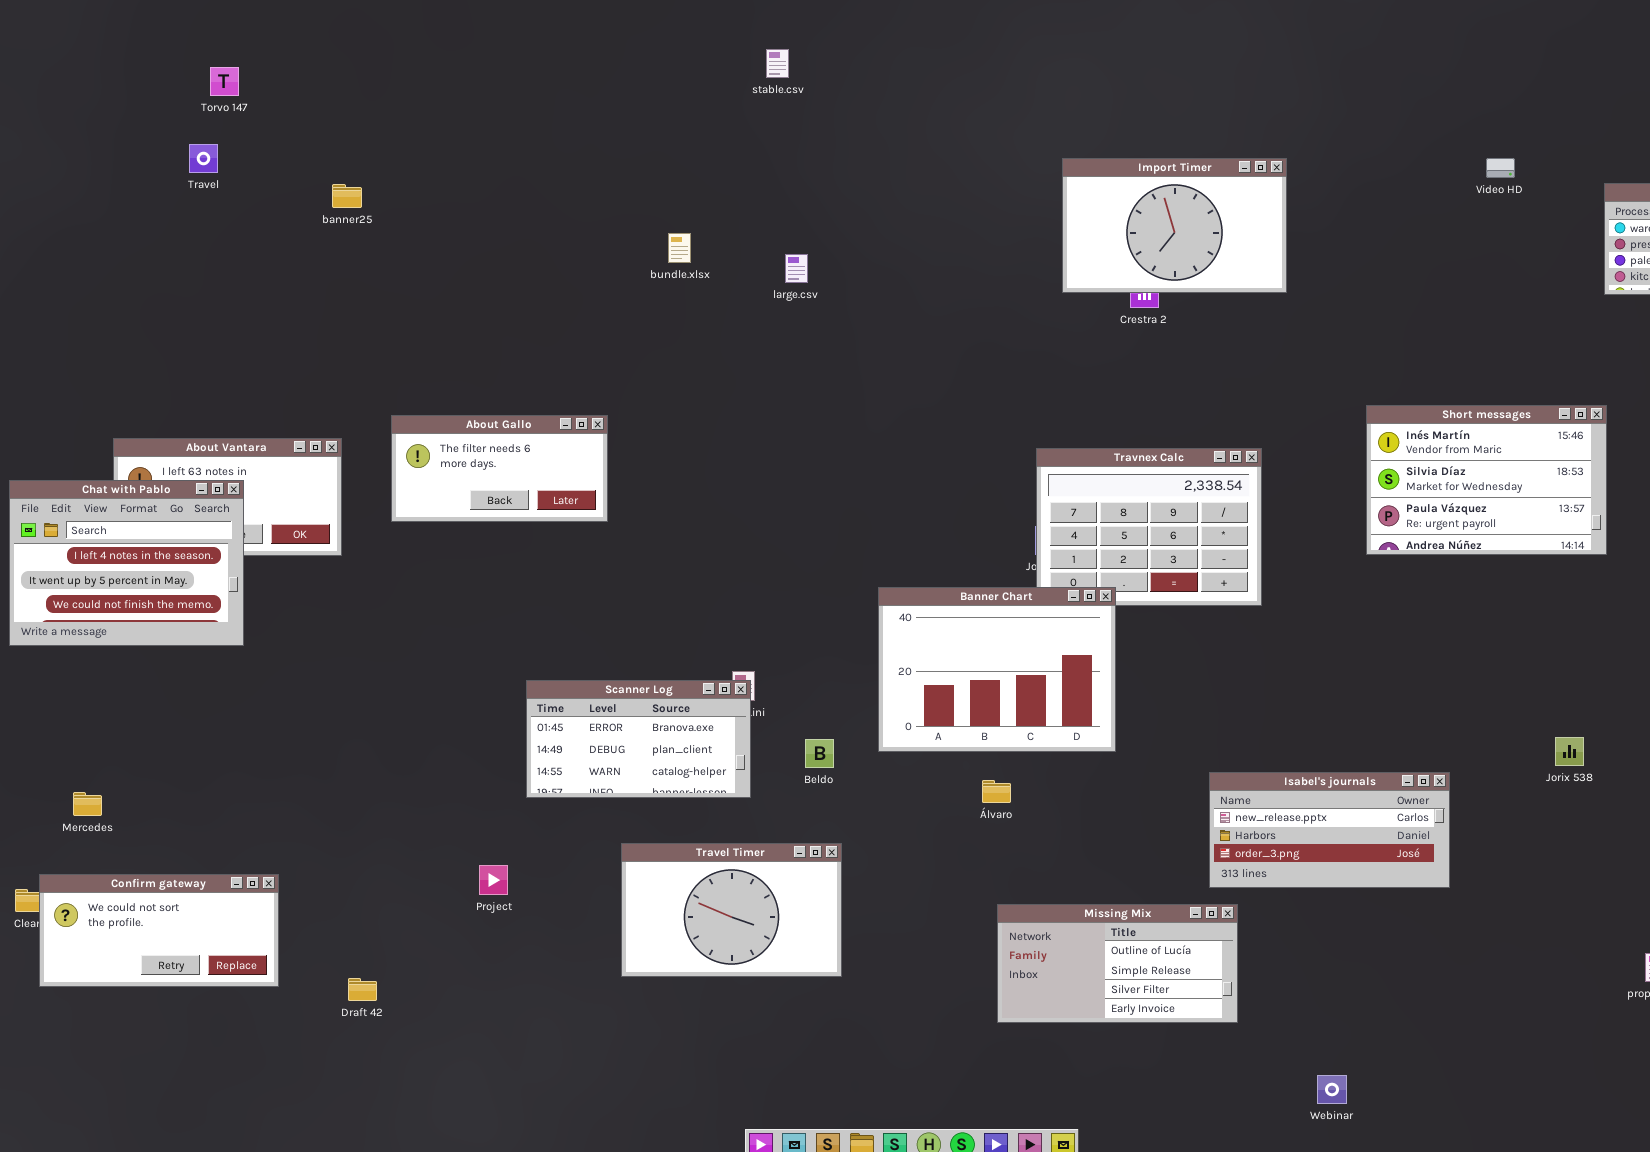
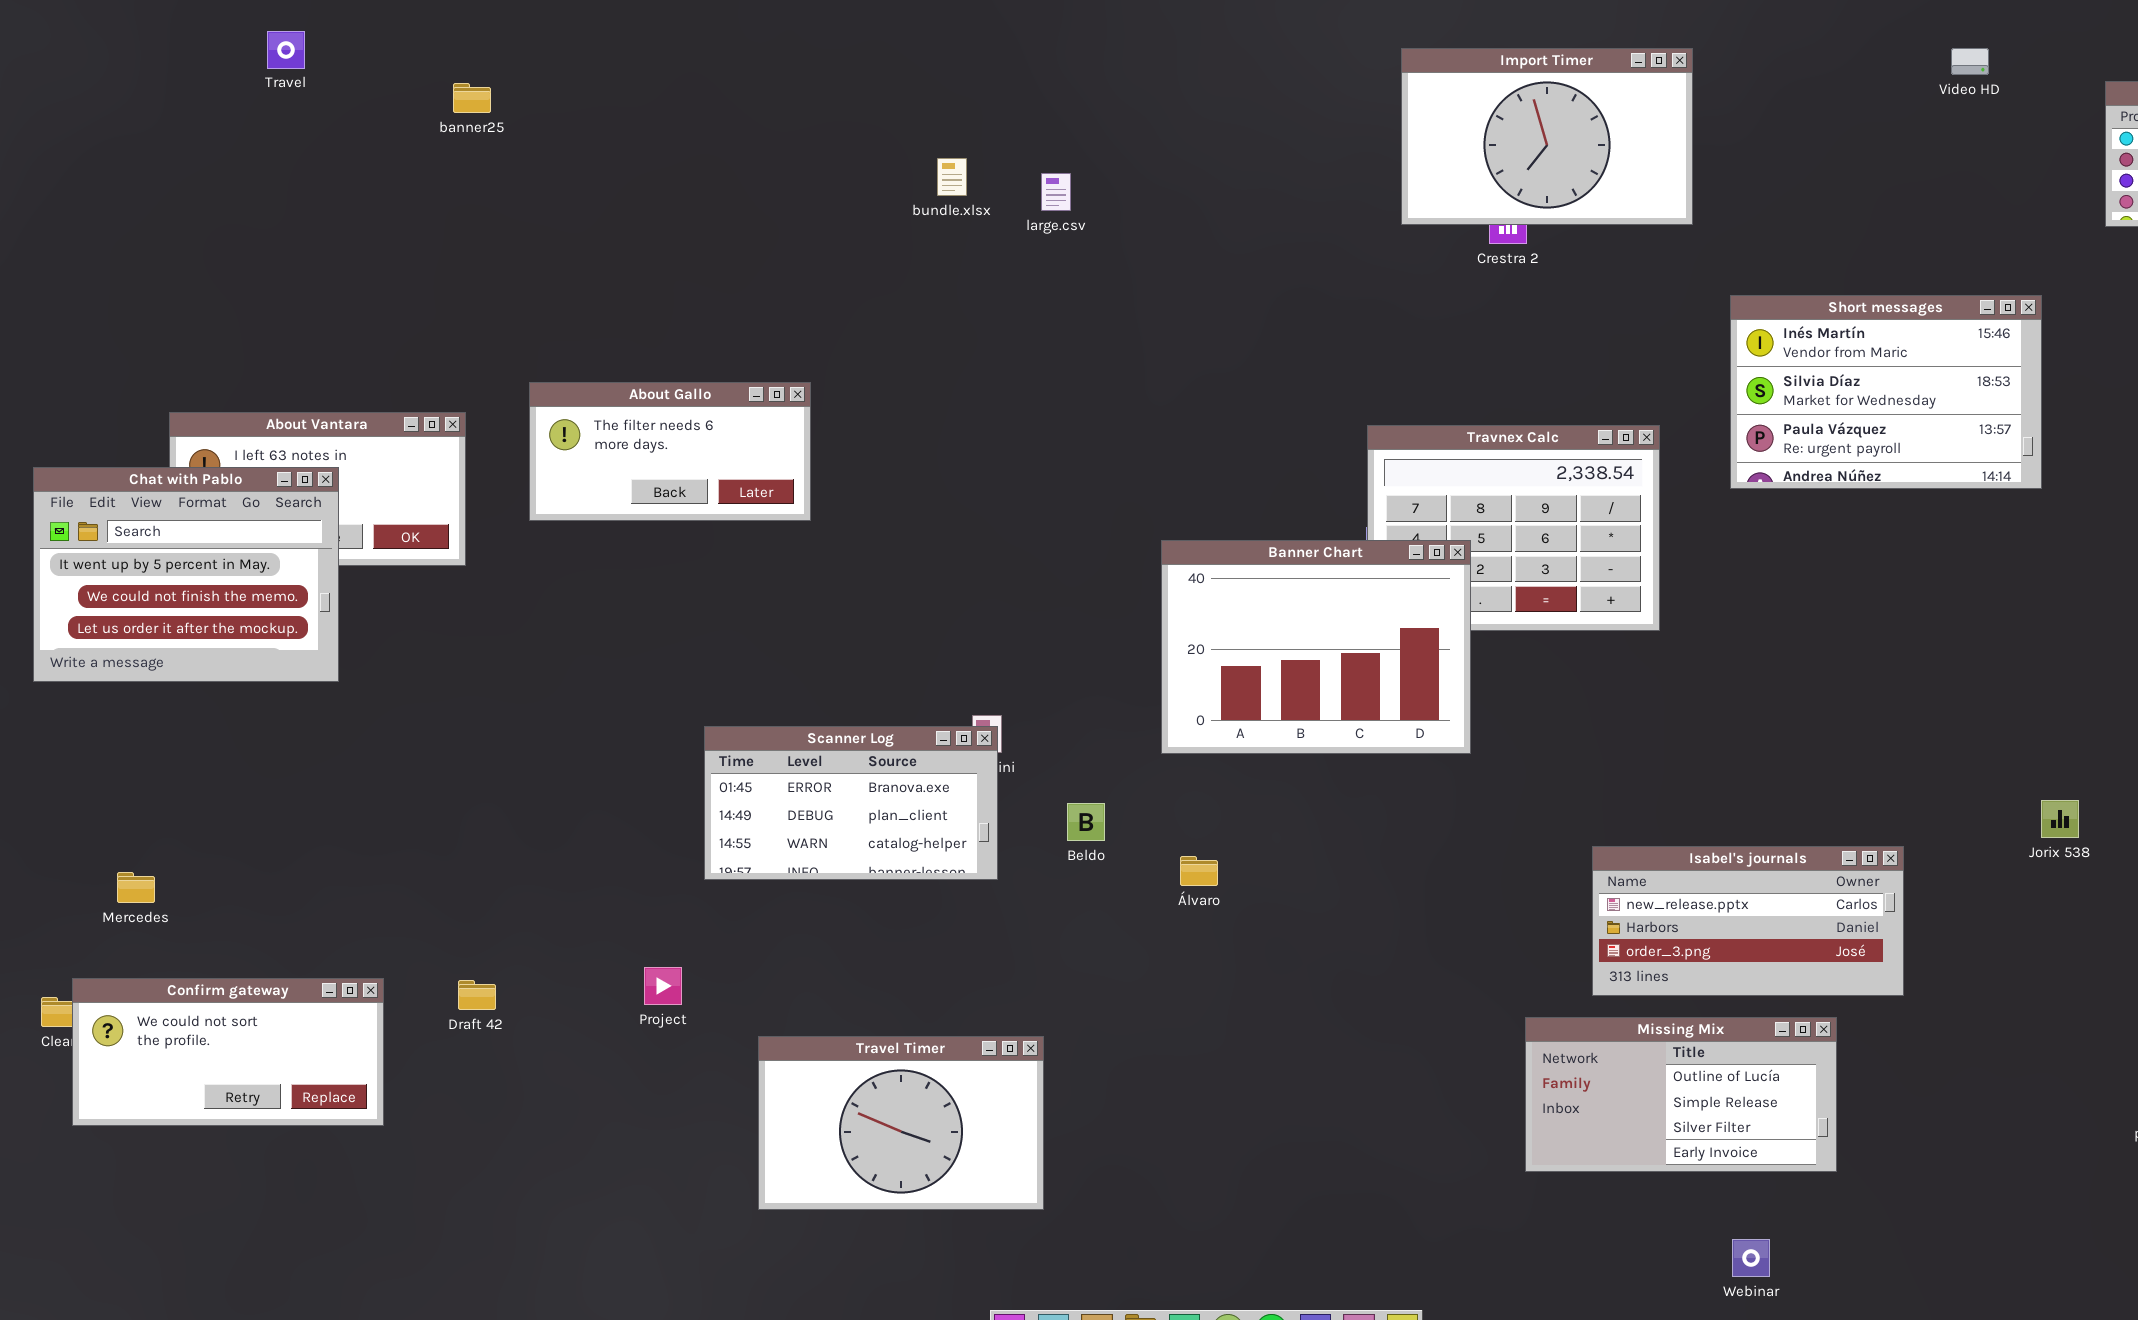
bundle.xlsx: [668,233,691,263] -> [937,158,967,196], moved
Short messages: [1366,405,1607,555] -> [1730,295,2042,489], moved
Chat with Pablo: [9,480,244,646] -> [33,467,339,682], scrolled down 1 row
Banner Chart: [878,587,1116,752] -> [1161,540,1471,754], moved
Álvaro: [982,780,1011,803] -> [1180,856,1218,886], moved
Travel Timer: [621,843,842,977] -> [758,1036,1044,1210], moved
Missing Mix: [997,904,1238,1023] -> [1525,1017,1837,1172], moved
Draft 42: [348,978,377,1001] -> [458,980,496,1010], moved

